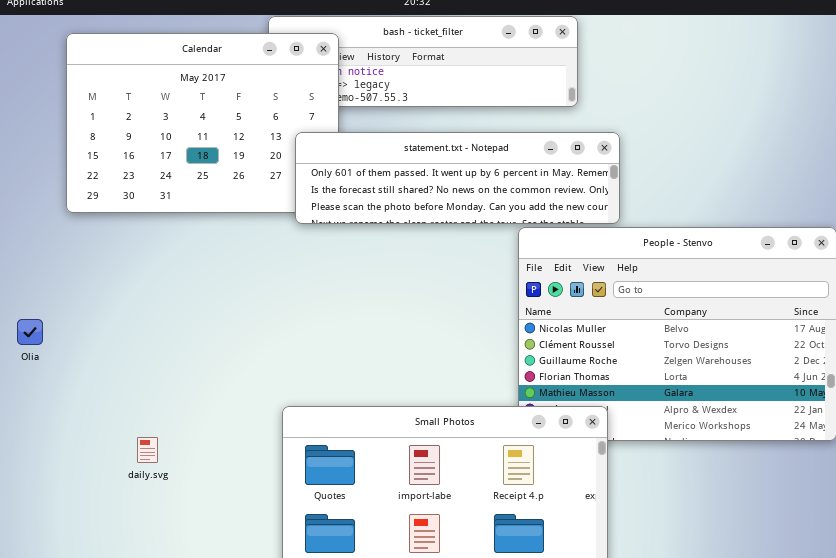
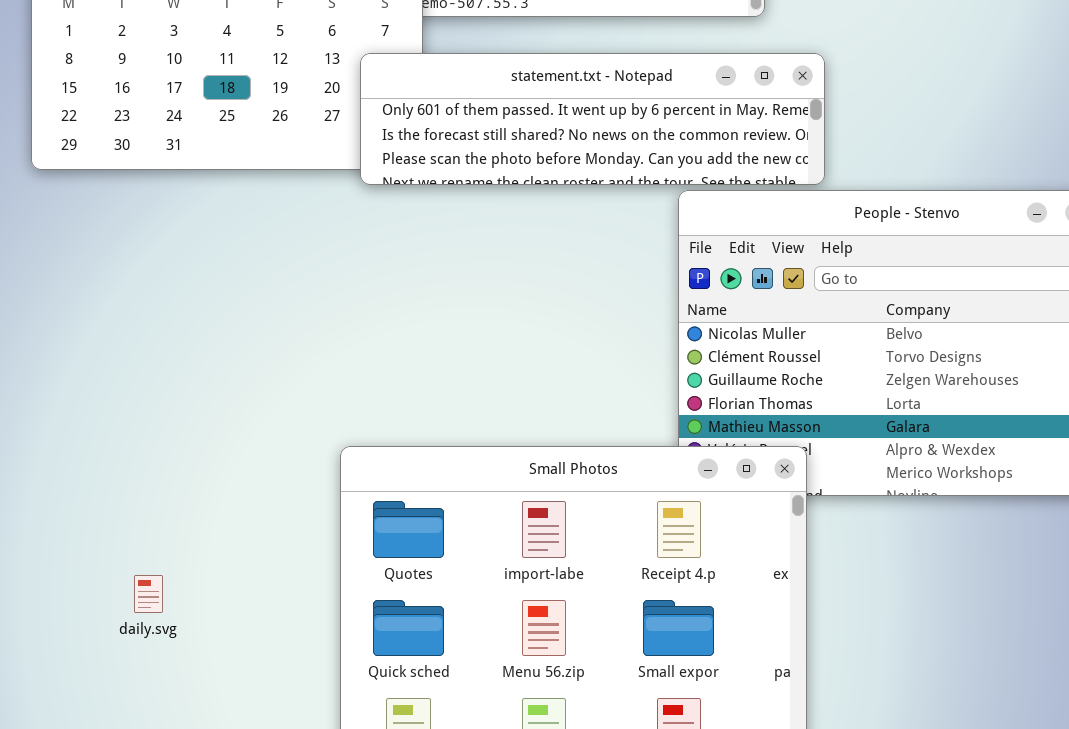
daily.svg: [137,437,158,463] -> [134,575,163,613], moved

